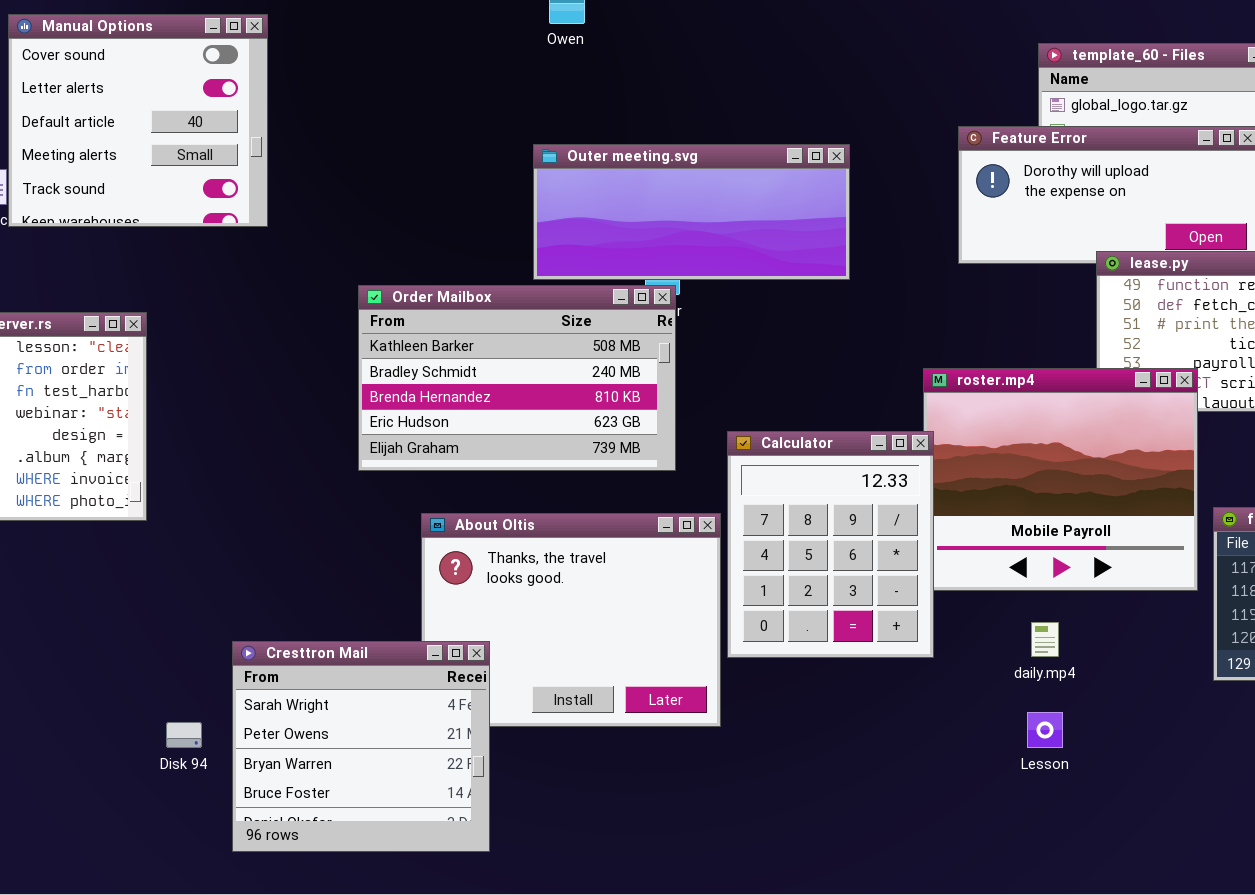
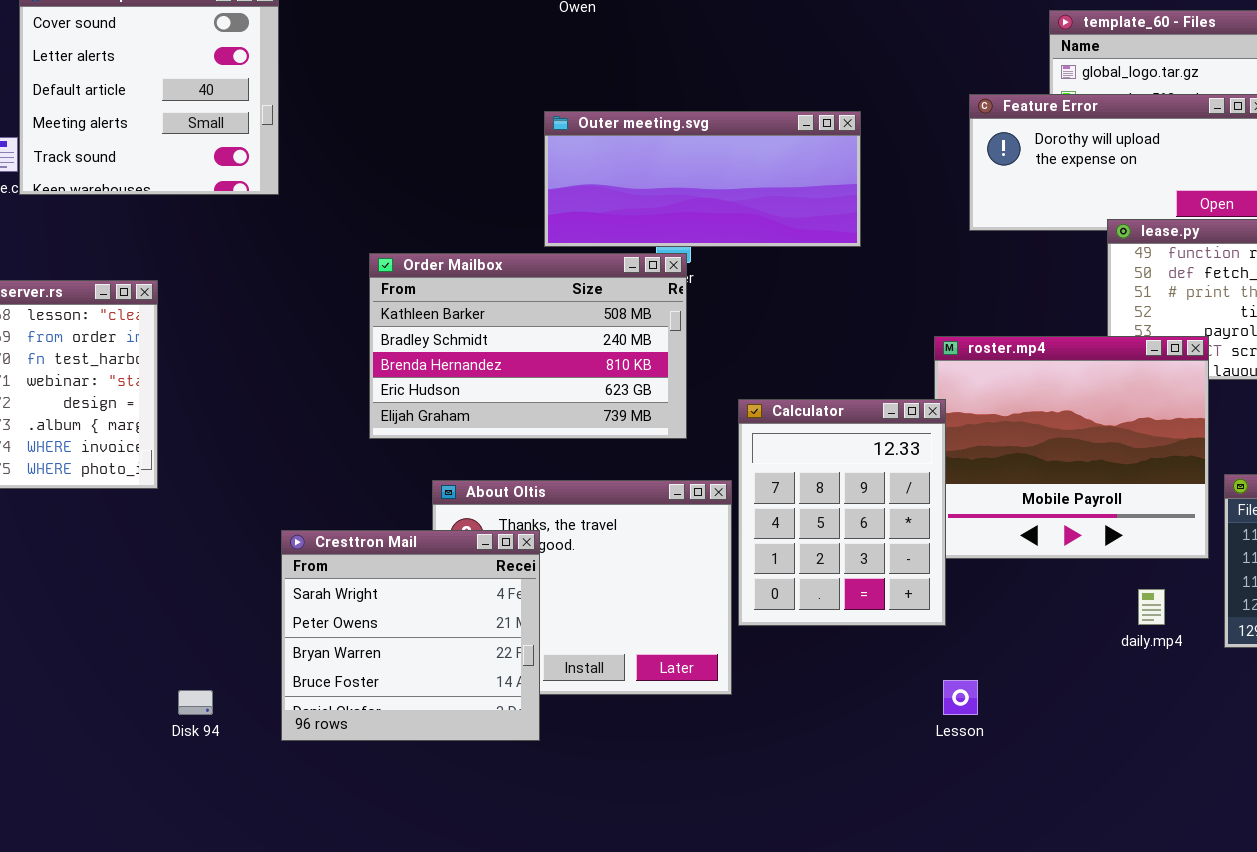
daily.mp4: [1031,622,1059,657] -> [1138,589,1165,625], moved
Cresttron Mail: [232,641,490,852] -> [281,530,540,741], moved
Lesson: [1027,712,1063,748] -> [943,680,978,715], moved

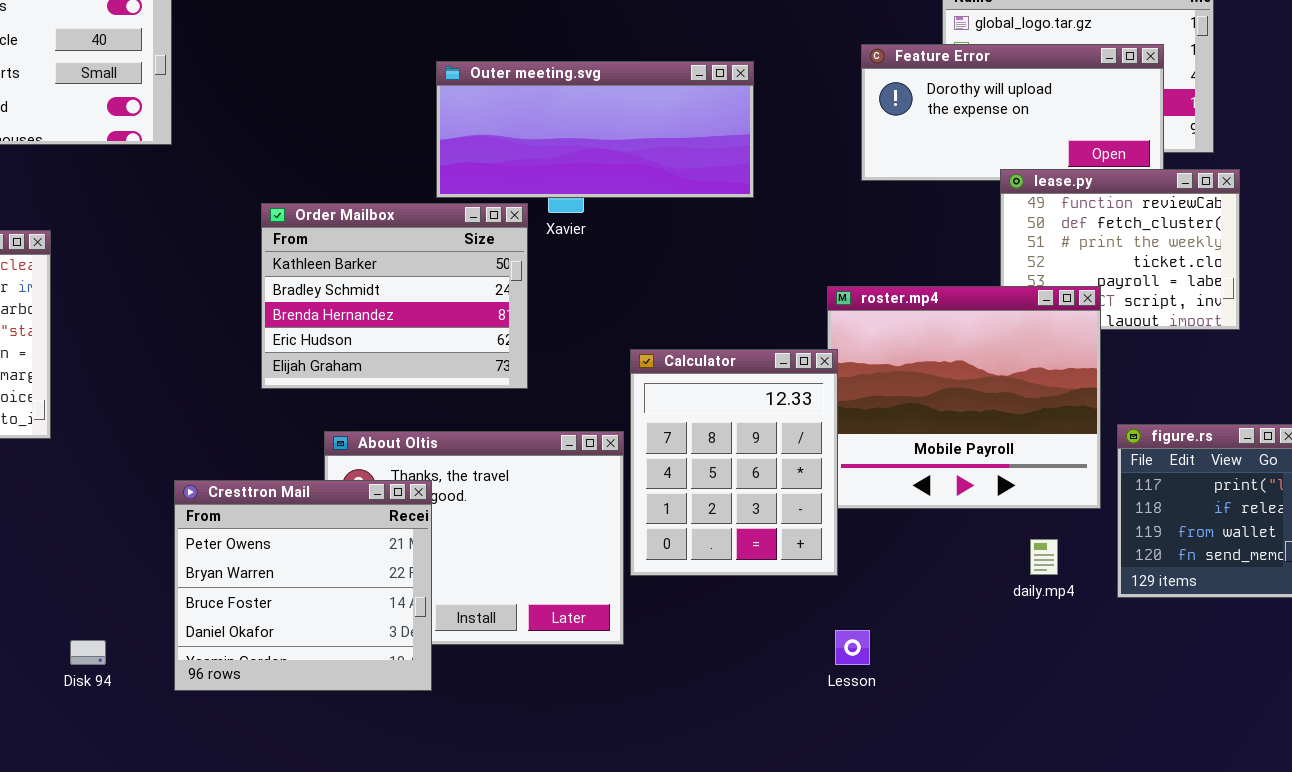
Order Mailbox: [369,253,687,439] -> [261,203,528,389], resized
Cresttron Mail: [281,530,540,741] -> [174,480,432,691], scrolled down 1 row

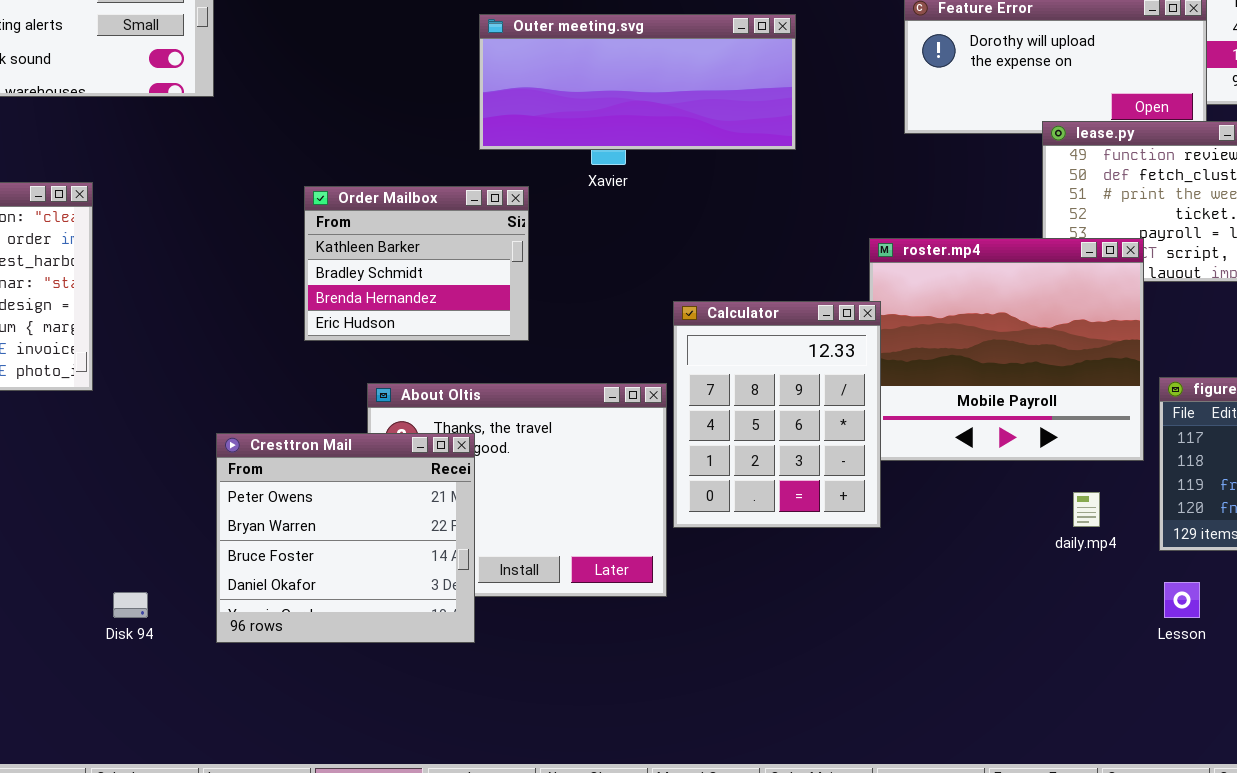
Order Mailbox: [261,203,528,389] -> [304,186,529,341], resized
Lesson: [835,630,870,665] -> [1164,582,1200,618], moved

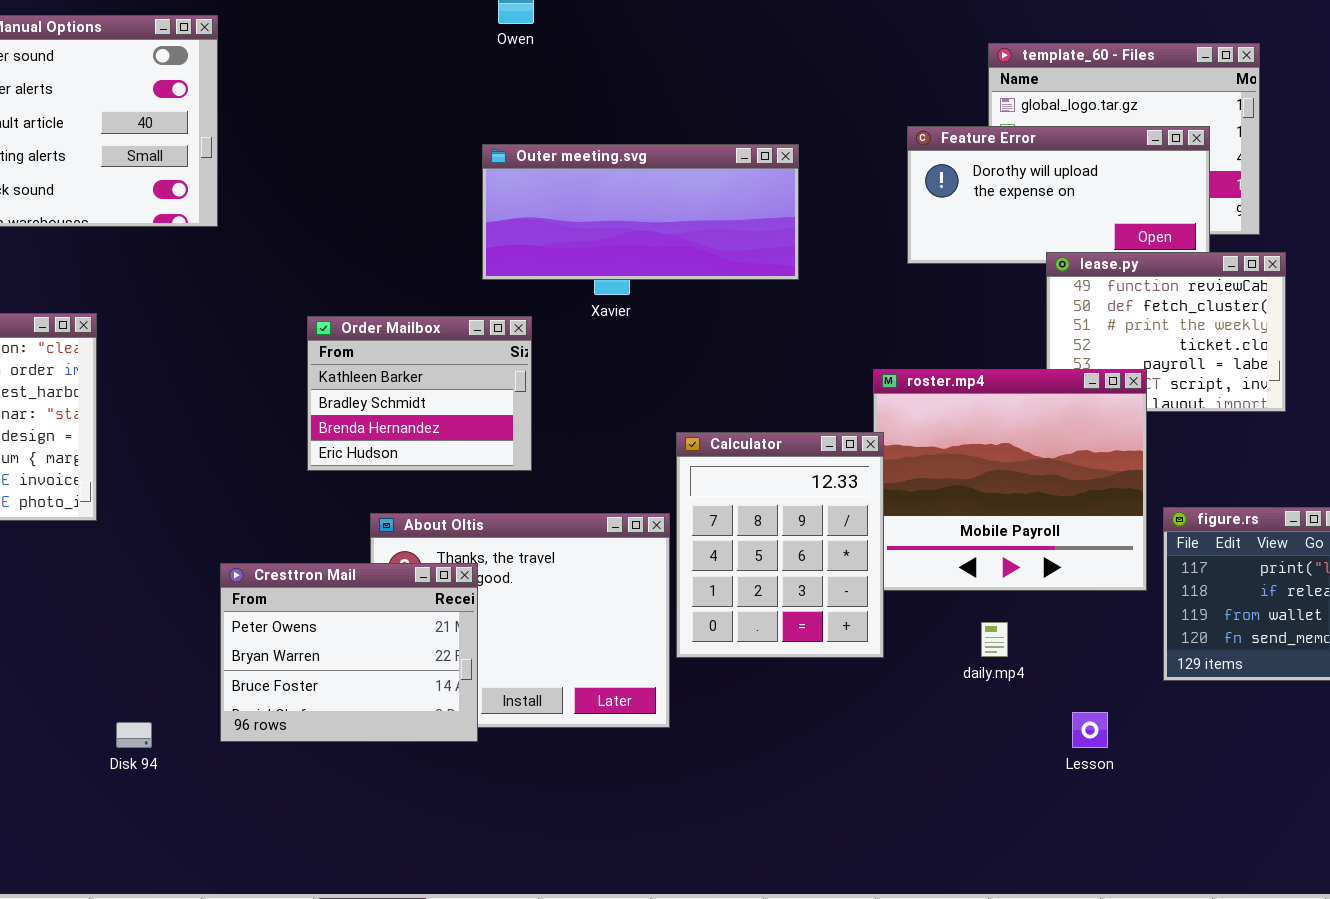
Cresttron Mail: [216,433,475,643] -> [220,563,478,742], resized
daily.mp4: [1073,492,1100,527] -> [981,622,1008,657], moved
Lesson: [1164,582,1200,618] -> [1072,712,1108,748], moved

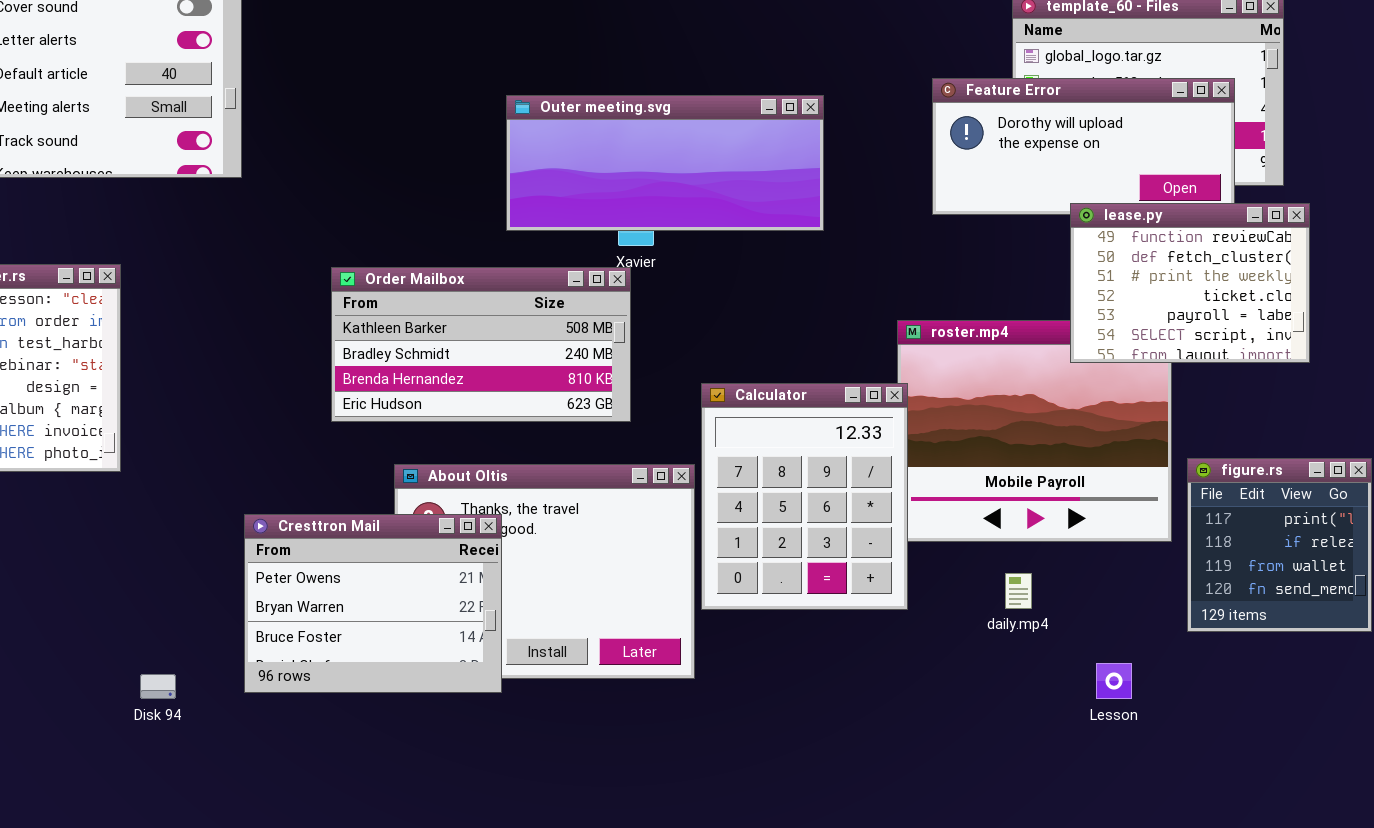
lease.py: [1046,252,1286,412] -> [1070,203,1310,363], raised
Order Mailbox: [307,316,532,471] -> [331,267,631,422], resized

